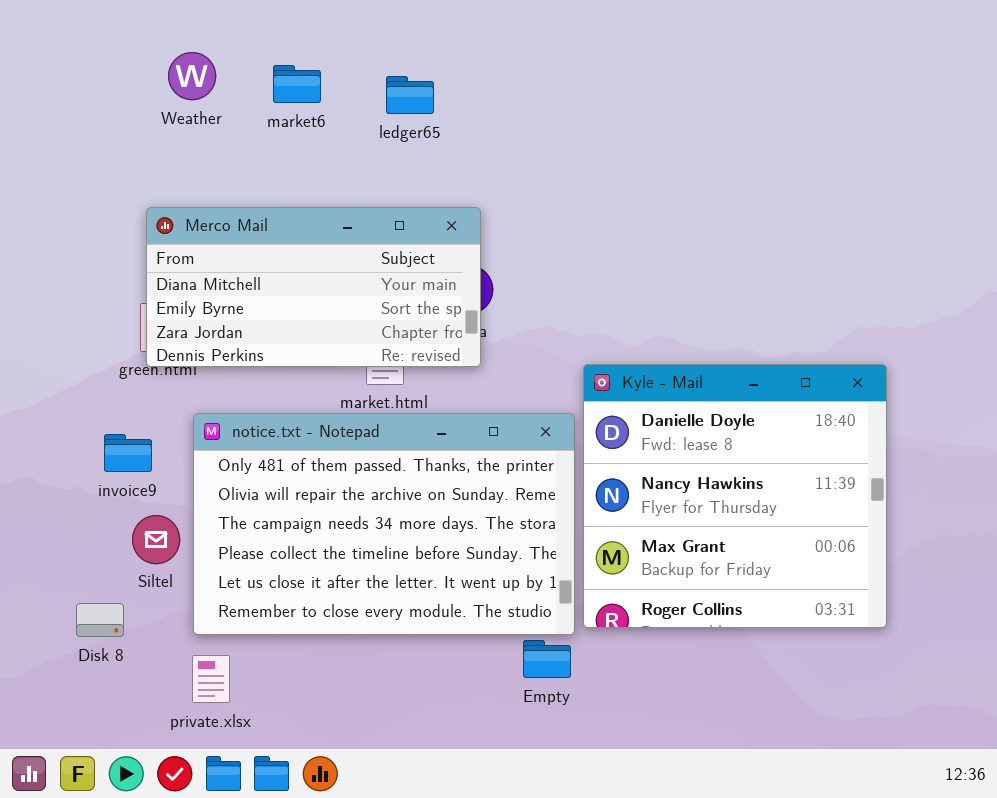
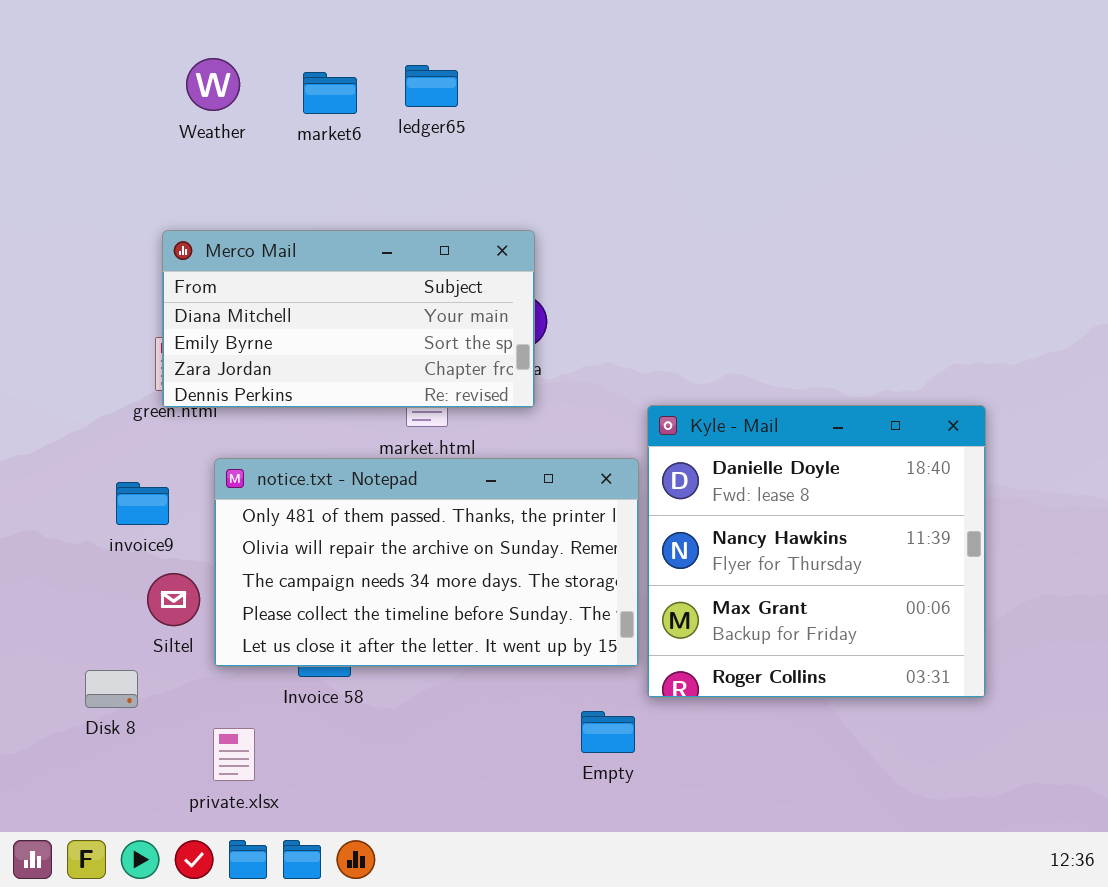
ledger65: [386,76,434,114] -> [405,65,458,107], moved
notice.txt - Notepad: [193,413,575,635] -> [214,458,639,667], resized

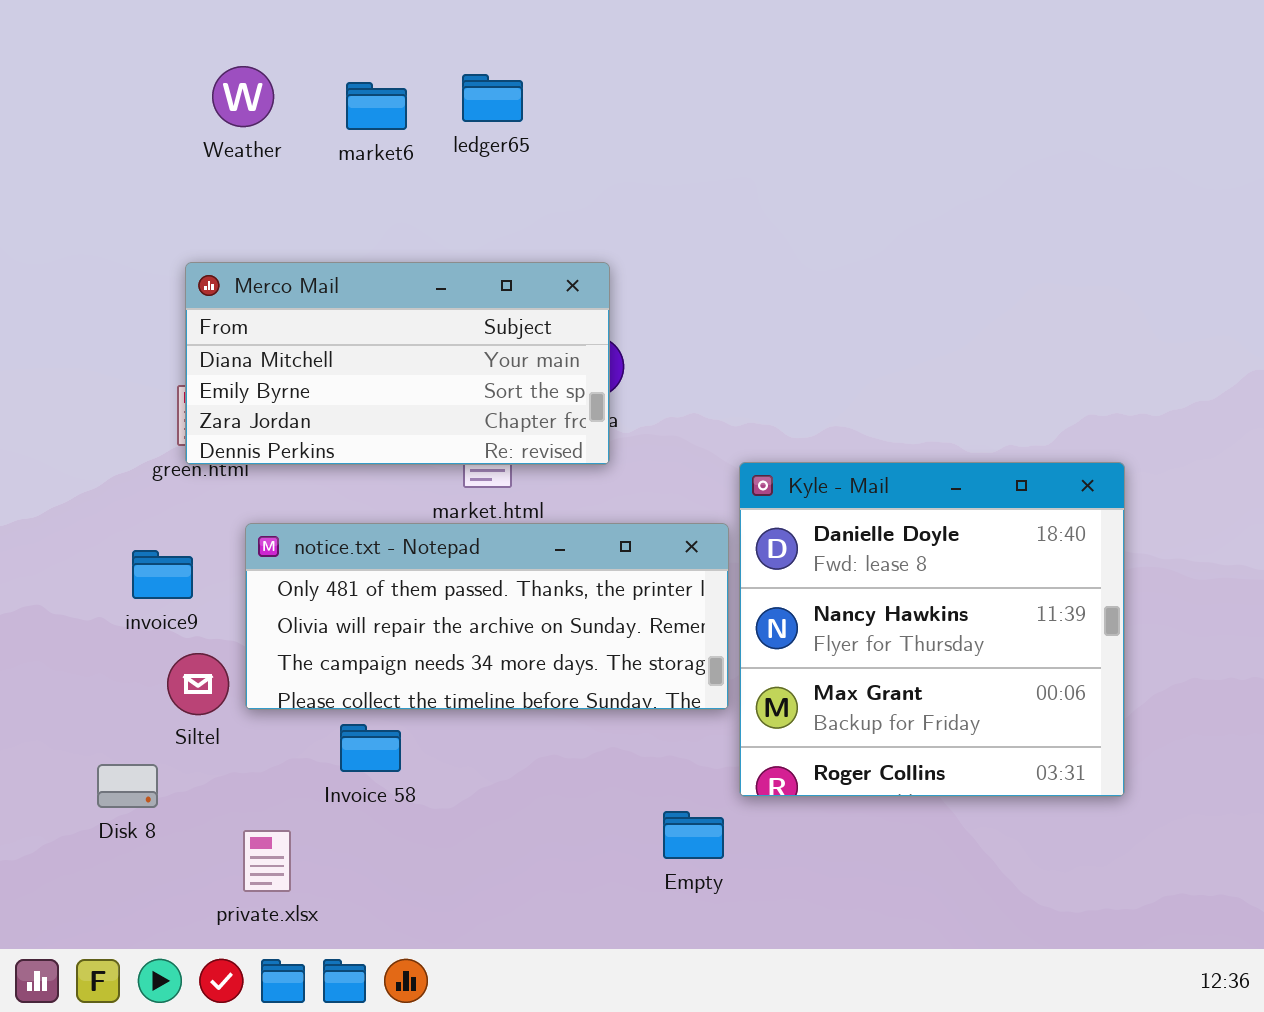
notice.txt - Notepad: [214,458,639,667] -> [245,523,729,710], resized

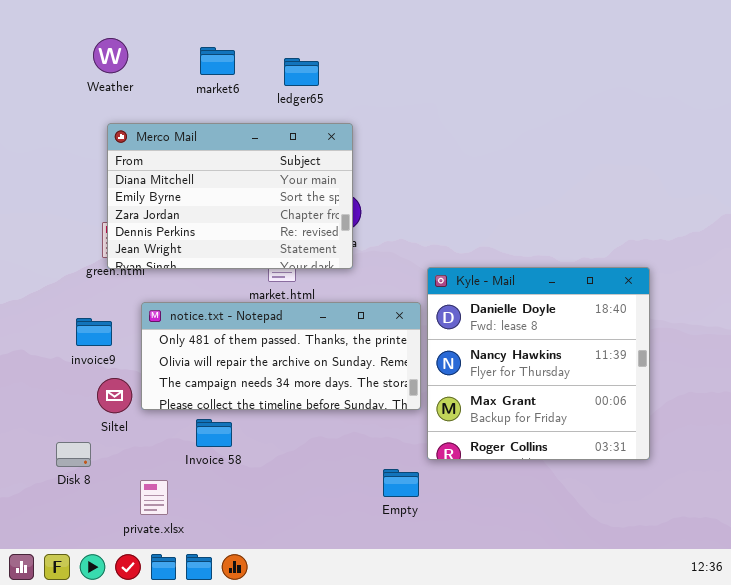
Weather: [212,66,274,127] -> [93,38,128,73], moved
ledger65: [462,74,523,122] -> [284,58,319,86], moved
Merco Mail: [185,262,610,465] -> [107,123,353,269], resized

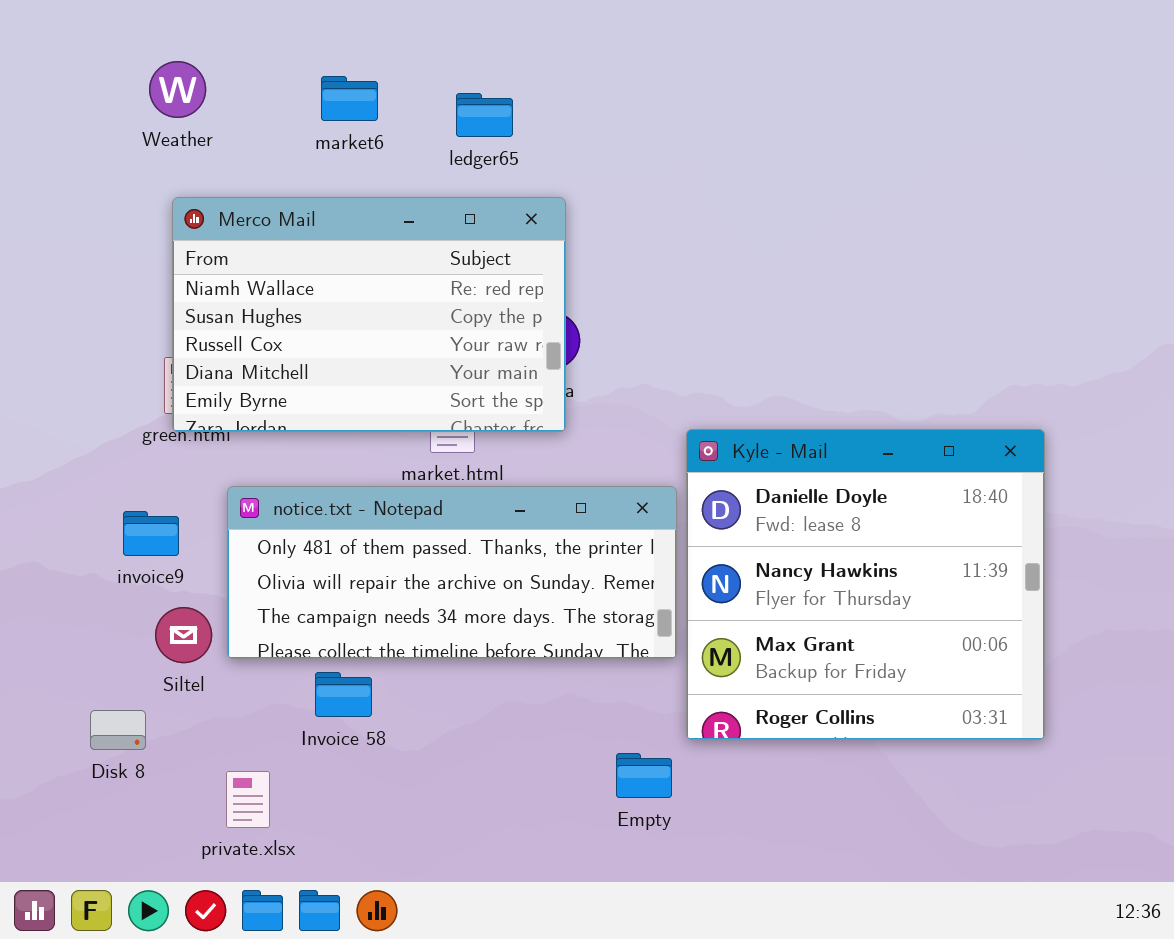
Merco Mail: [107,123,353,269] -> [172,197,566,432], scrolled up 3 rows

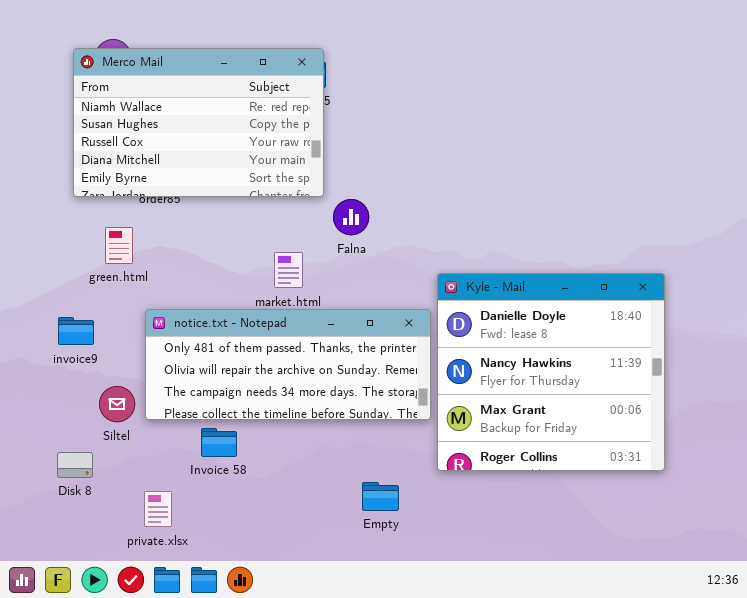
Merco Mail: [172,197,566,432] -> [73,48,324,197], moved
invoice9: [123,511,179,556] -> [58,317,94,345], moved
Empty: [616,753,672,798] -> [362,482,399,511], moved

